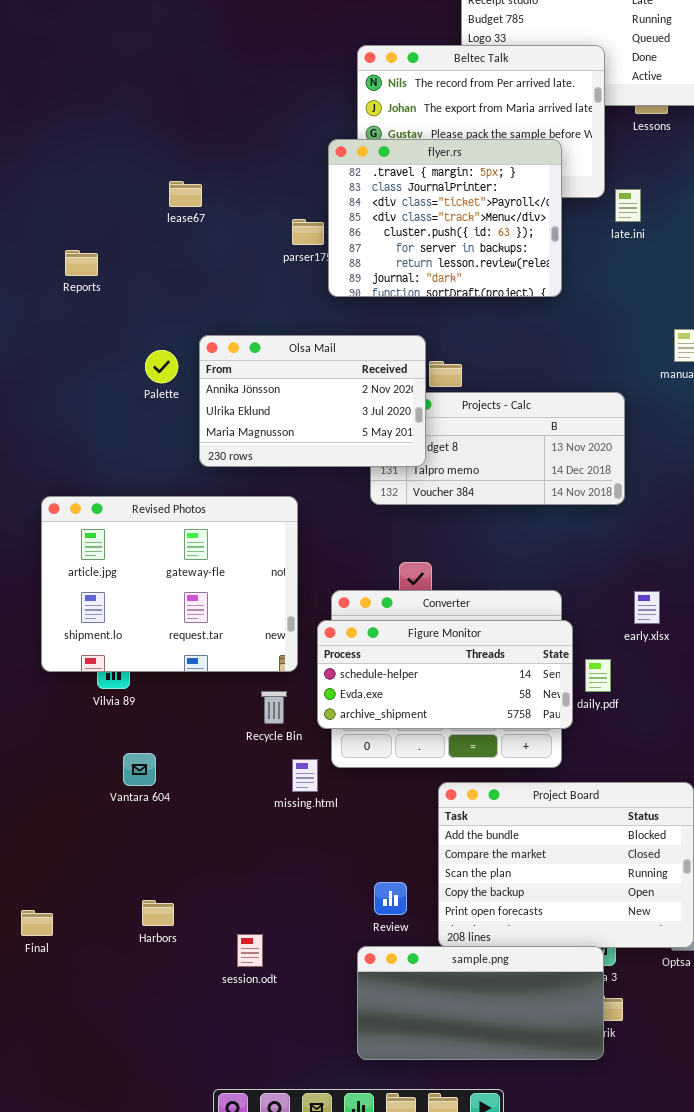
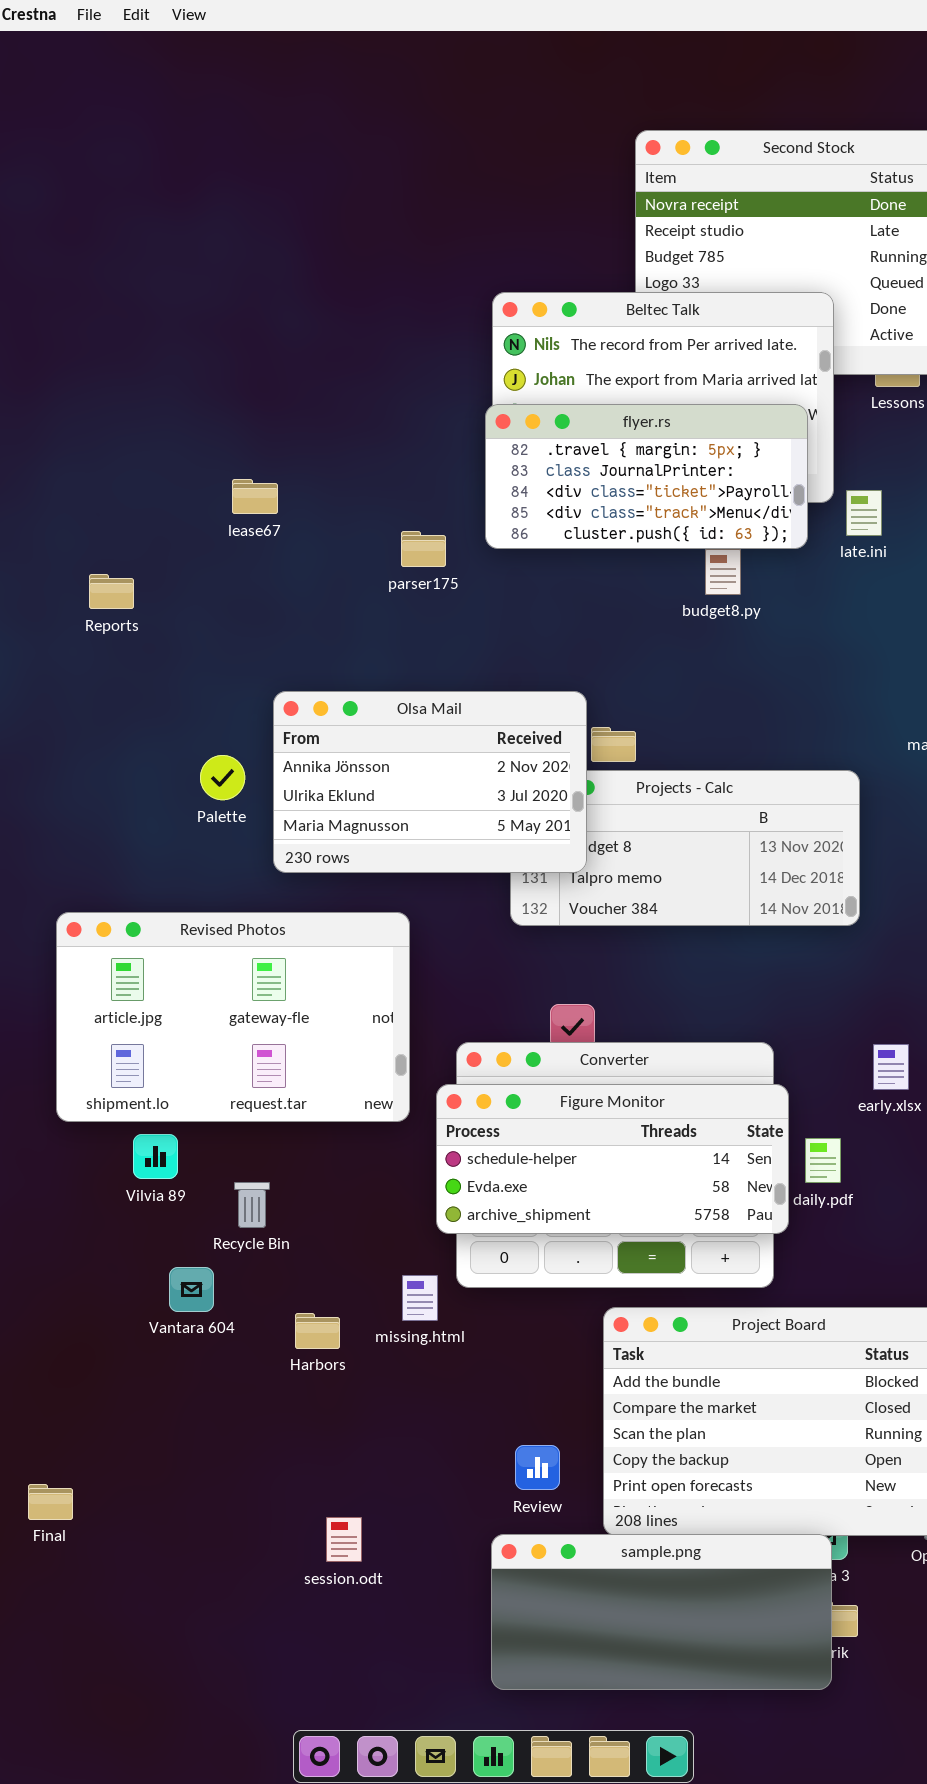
flyer.rs: [328,139,562,297] -> [485,404,808,549], moved, resized
Palette: [145,350,178,383] -> [200,755,245,800], moved
Revised Photos: [41,496,298,672] -> [56,912,410,1122], resized
Recycle Bin: [261,691,287,724] -> [234,1182,270,1228], moved
Harbors: [142,900,174,926] -> [295,1313,340,1349], moved

